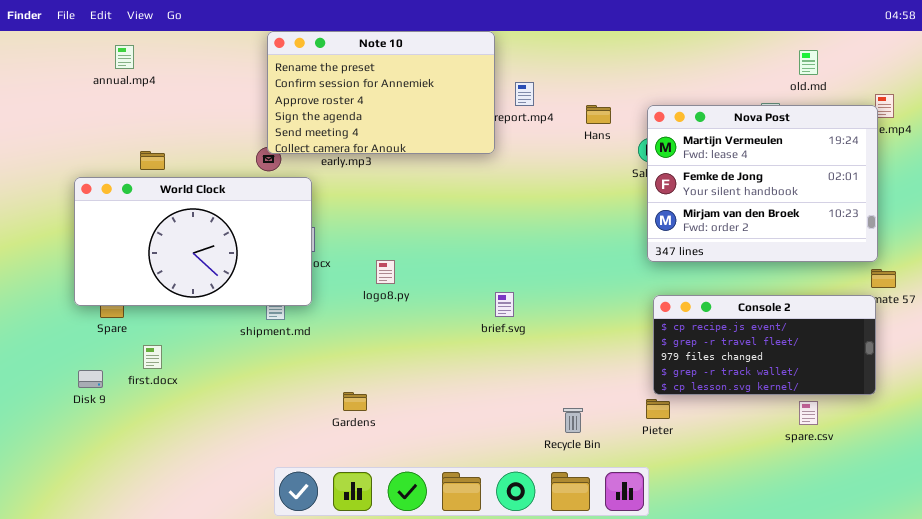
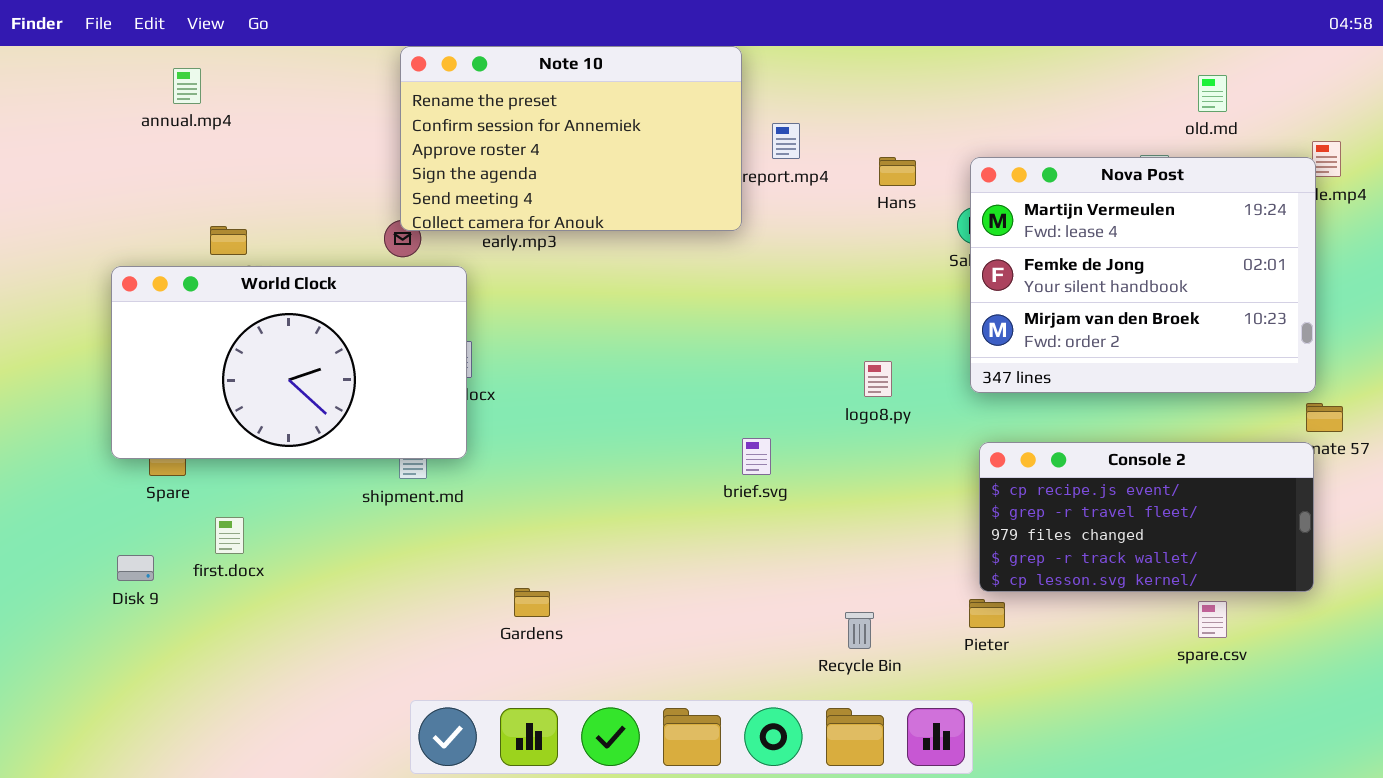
logo8.py: [376,260,395,284] -> [864,361,892,397], moved

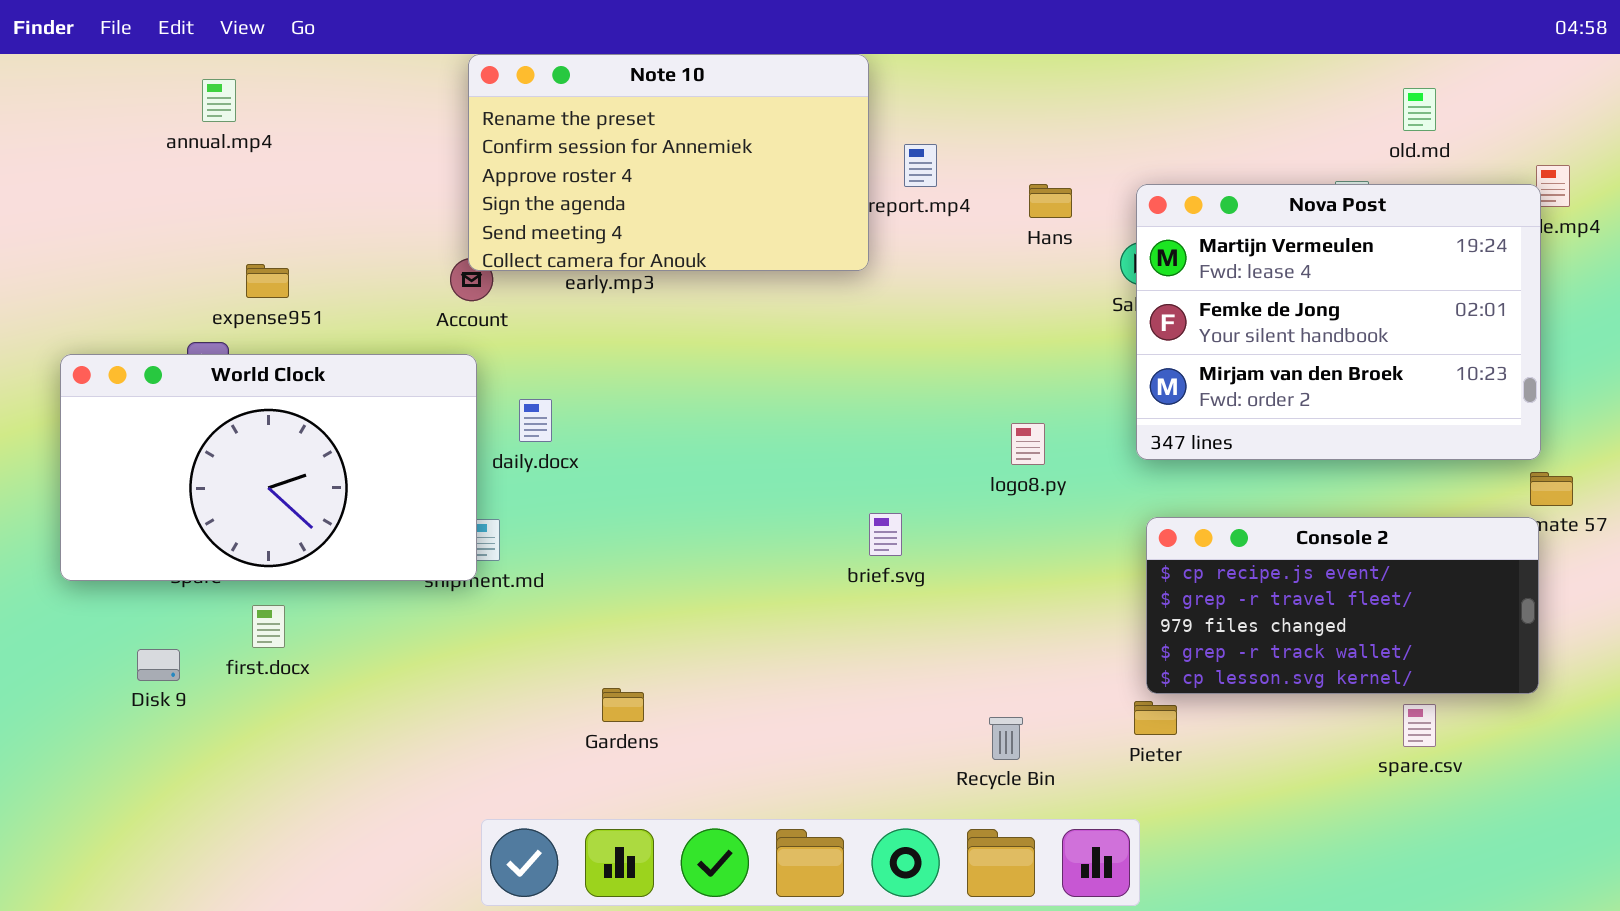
World Clock: [111,266,467,459] -> [60,354,477,581], moved

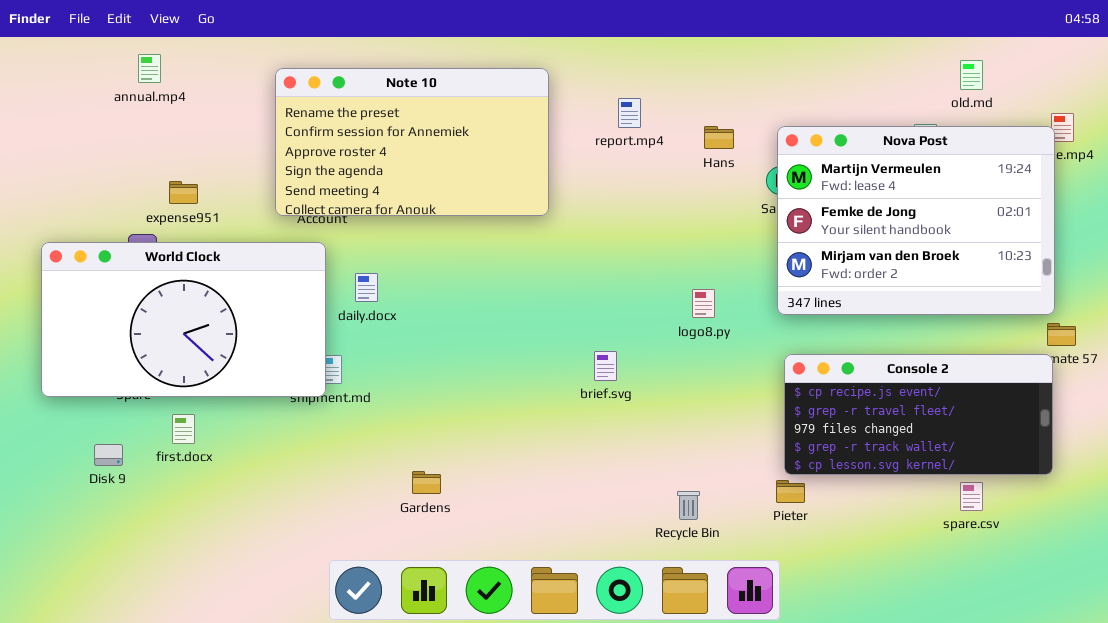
Note 10: [468,54,869,271] -> [275,68,549,216], moved

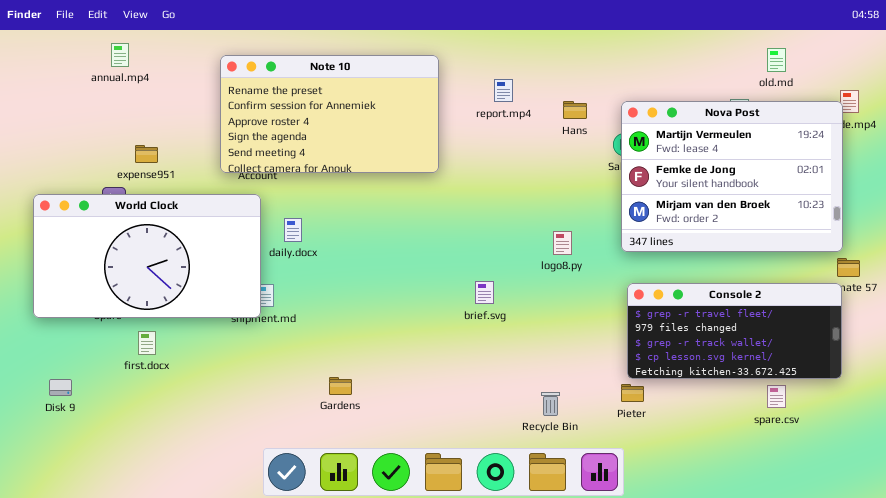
Console 2: [784,354,1053,475] -> [627,283,842,379], scrolled down 1 row
Disk 9: [94,444,123,466] -> [49,379,72,396], moved

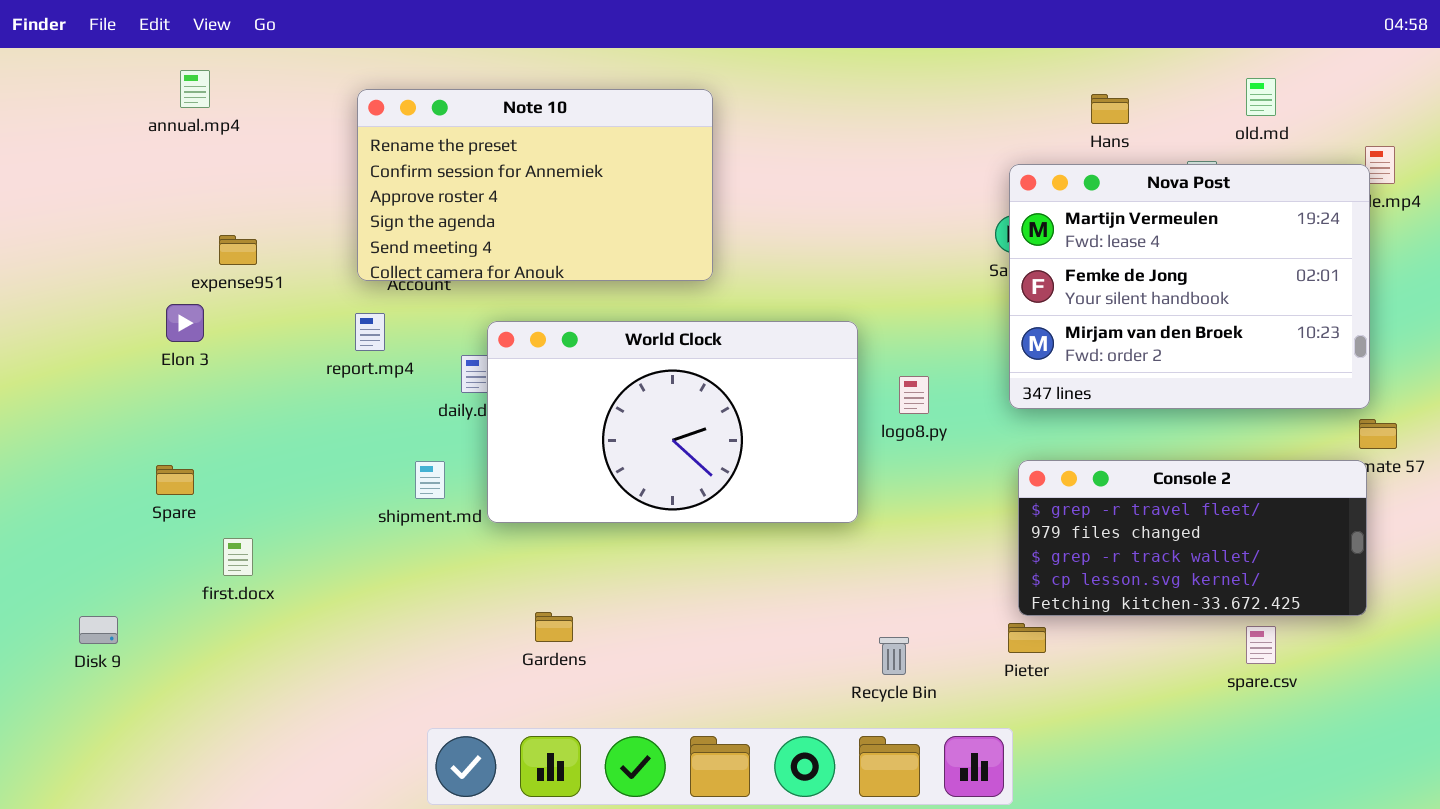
report.mp4: [494,79,513,102] -> [355,313,385,351], moved
Hans: [563,101,587,119] -> [1091,94,1129,124], moved
World Clock: [33,194,261,318] -> [487,321,858,523], moved

